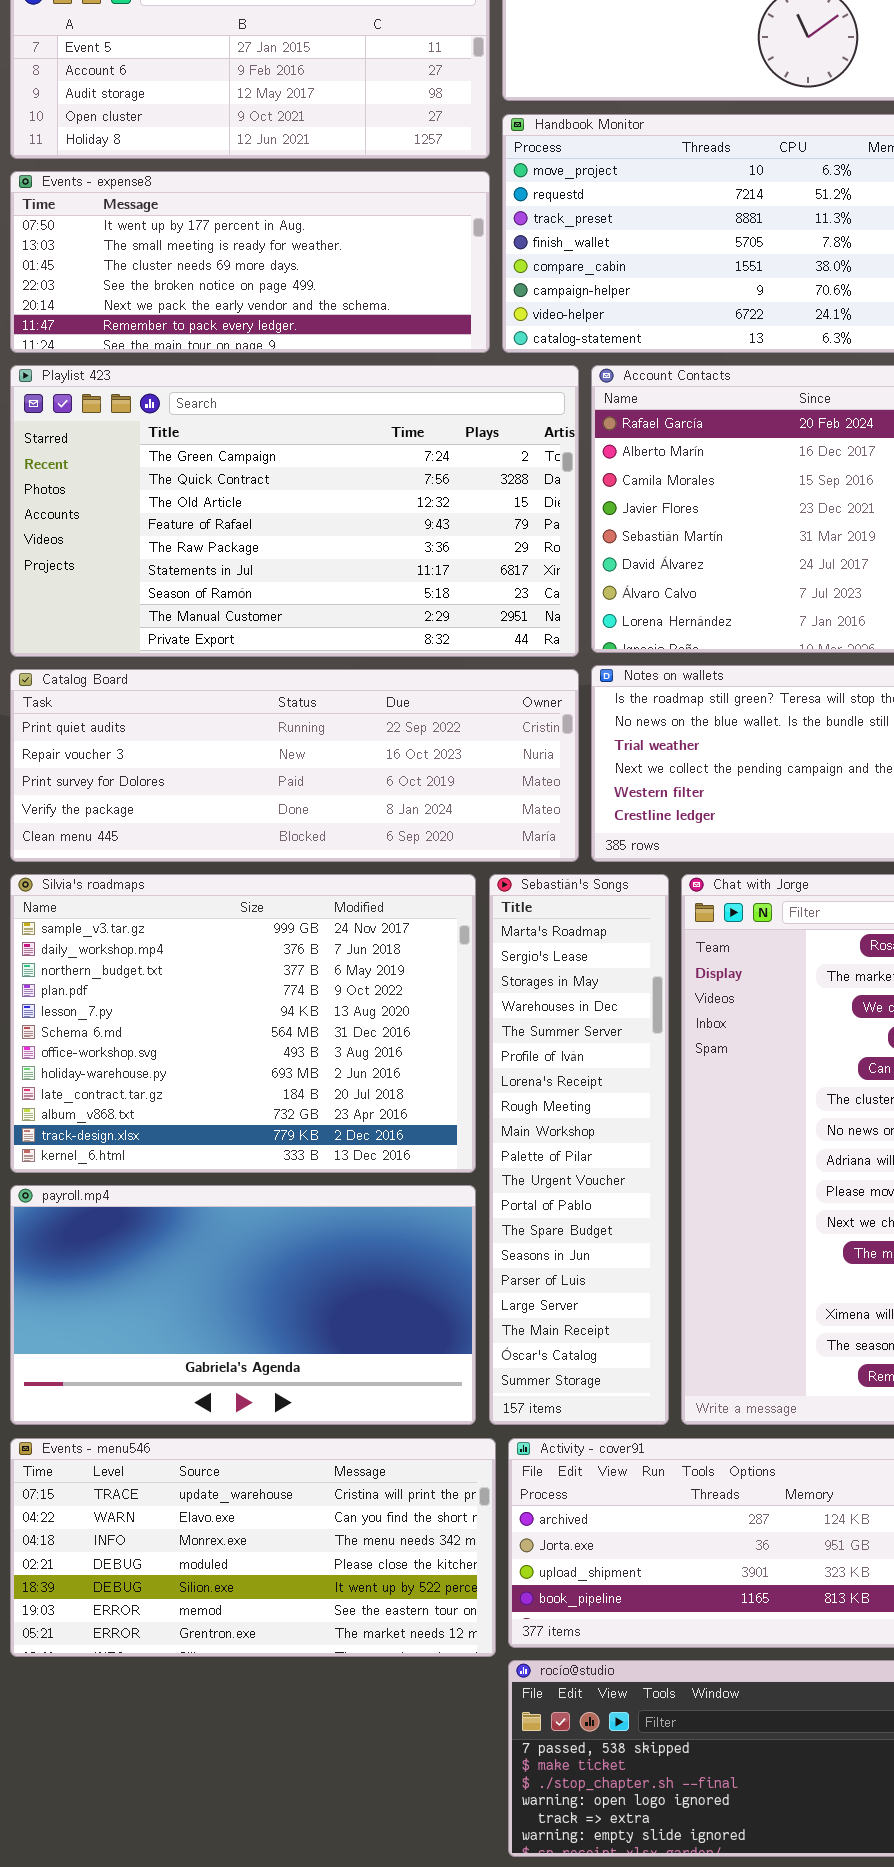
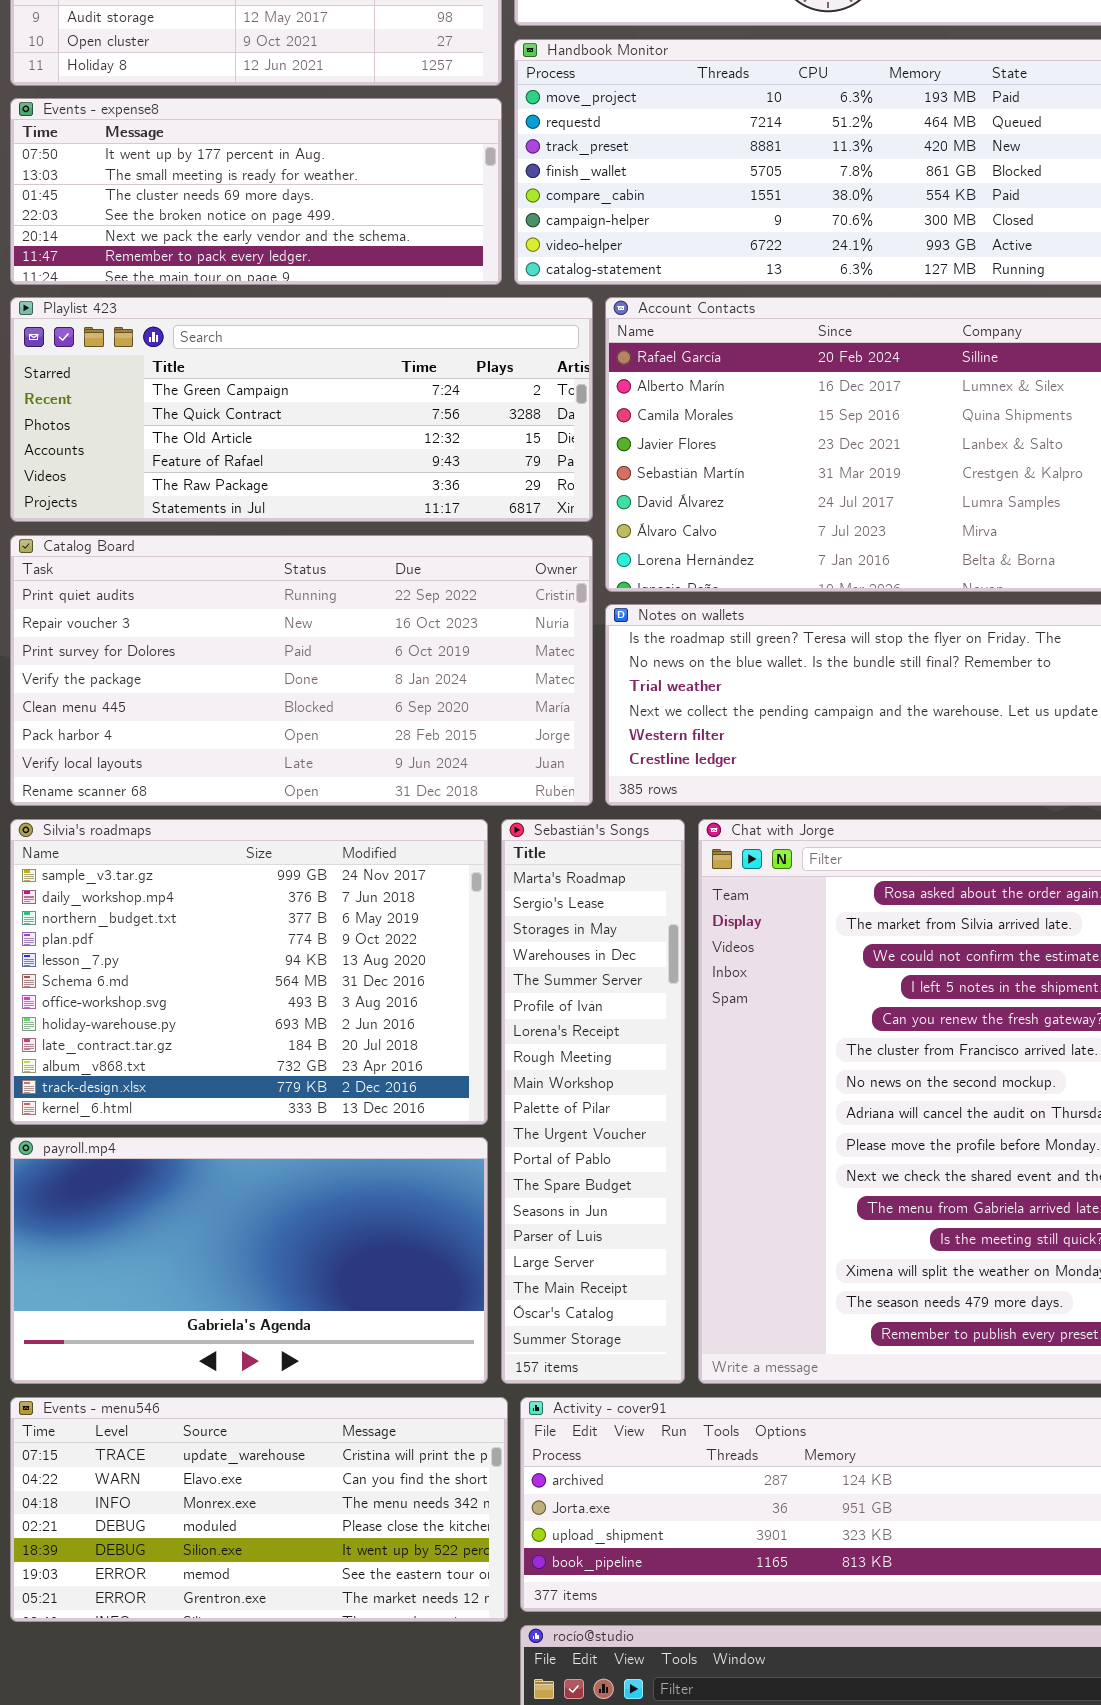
Playlist 423: [10,365,579,657] -> [10,297,593,522], resized
Catalog Board: [10,669,579,862] -> [10,535,593,806], resized

